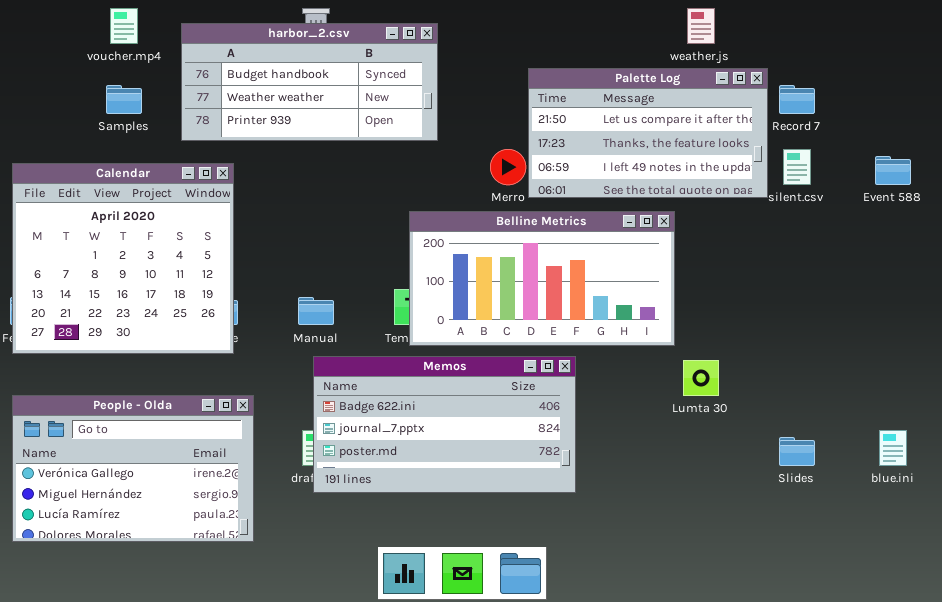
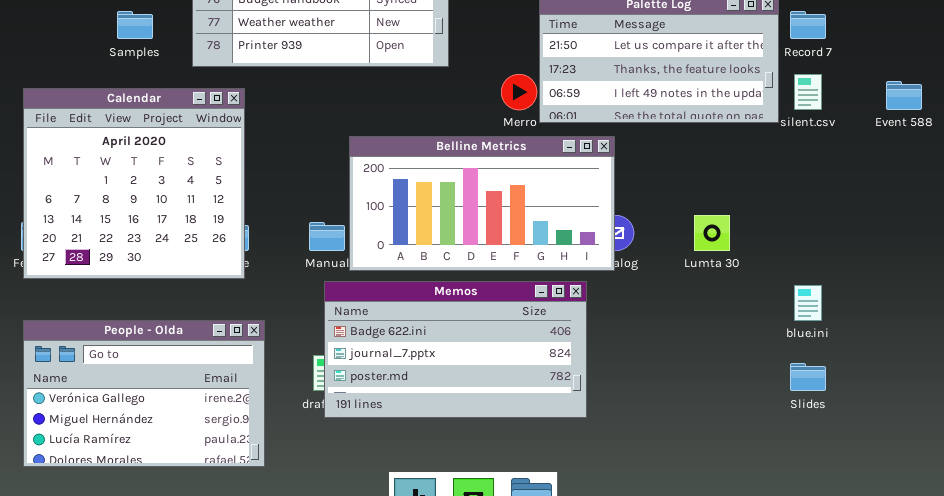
Belline Metrics: [409,211,675,346] -> [349,136,615,271], moved
Lumta 30: [683,360,719,396] -> [694,215,730,251], moved
blue.ini: [879,430,907,466] -> [794,285,822,321], moved

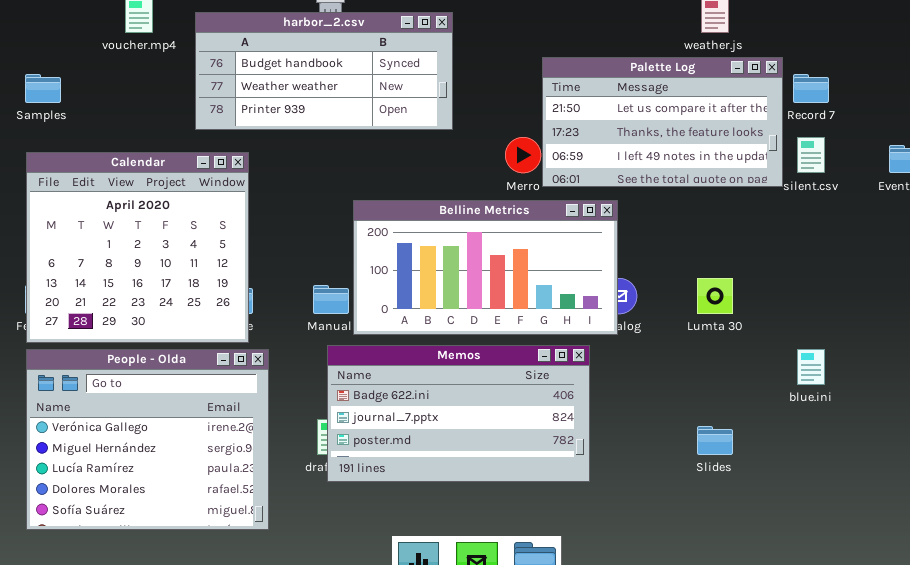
Samples: [117,11,153,39] -> [25,74,61,103], moved
People - Olda: [23,320,265,467] -> [26,349,269,530], resized
Slides: [790,363,826,391] -> [697,426,733,455], moved

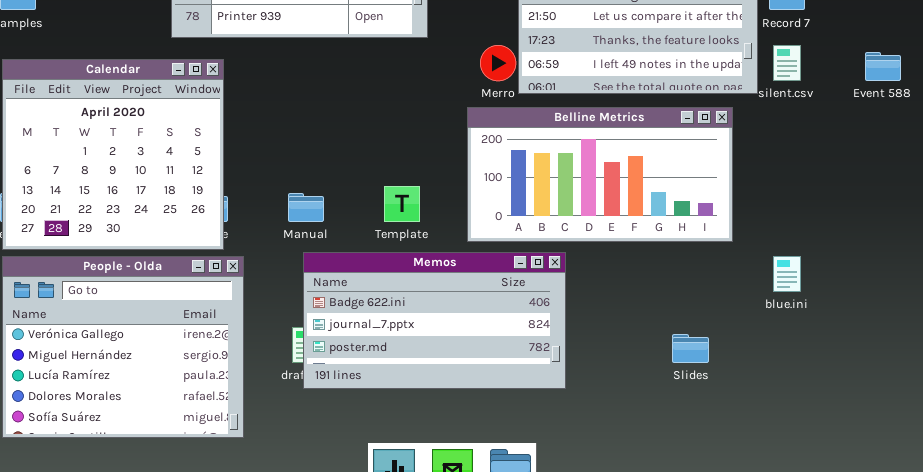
Belline Metrics: [353,200,618,335] -> [467,107,733,242], moved

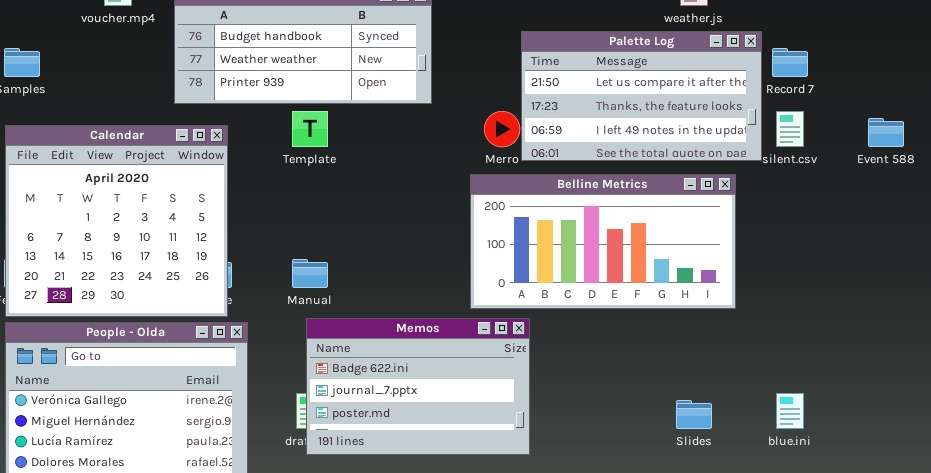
Template: [384,186,420,222] -> [292,111,328,147], moved
Memos: [303,252,566,389] -> [306,318,530,455], resized
blue.ini: [773,256,801,292] -> [776,393,804,429], moved

